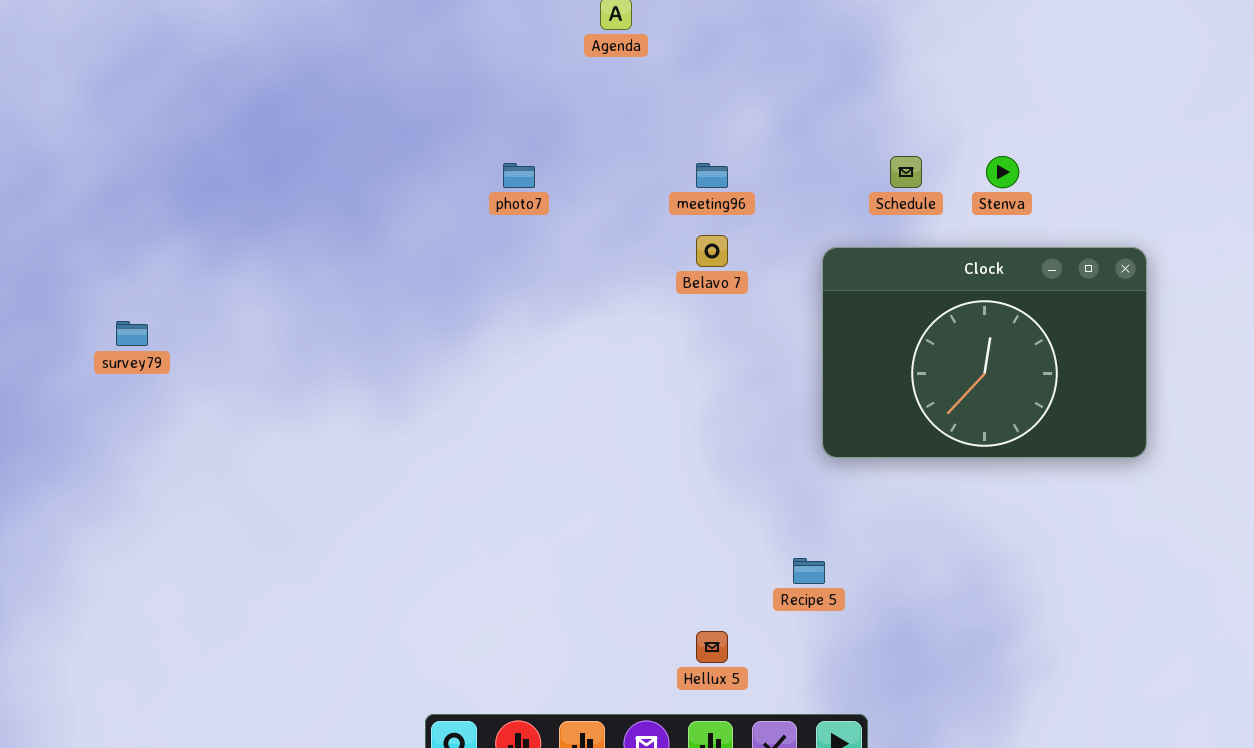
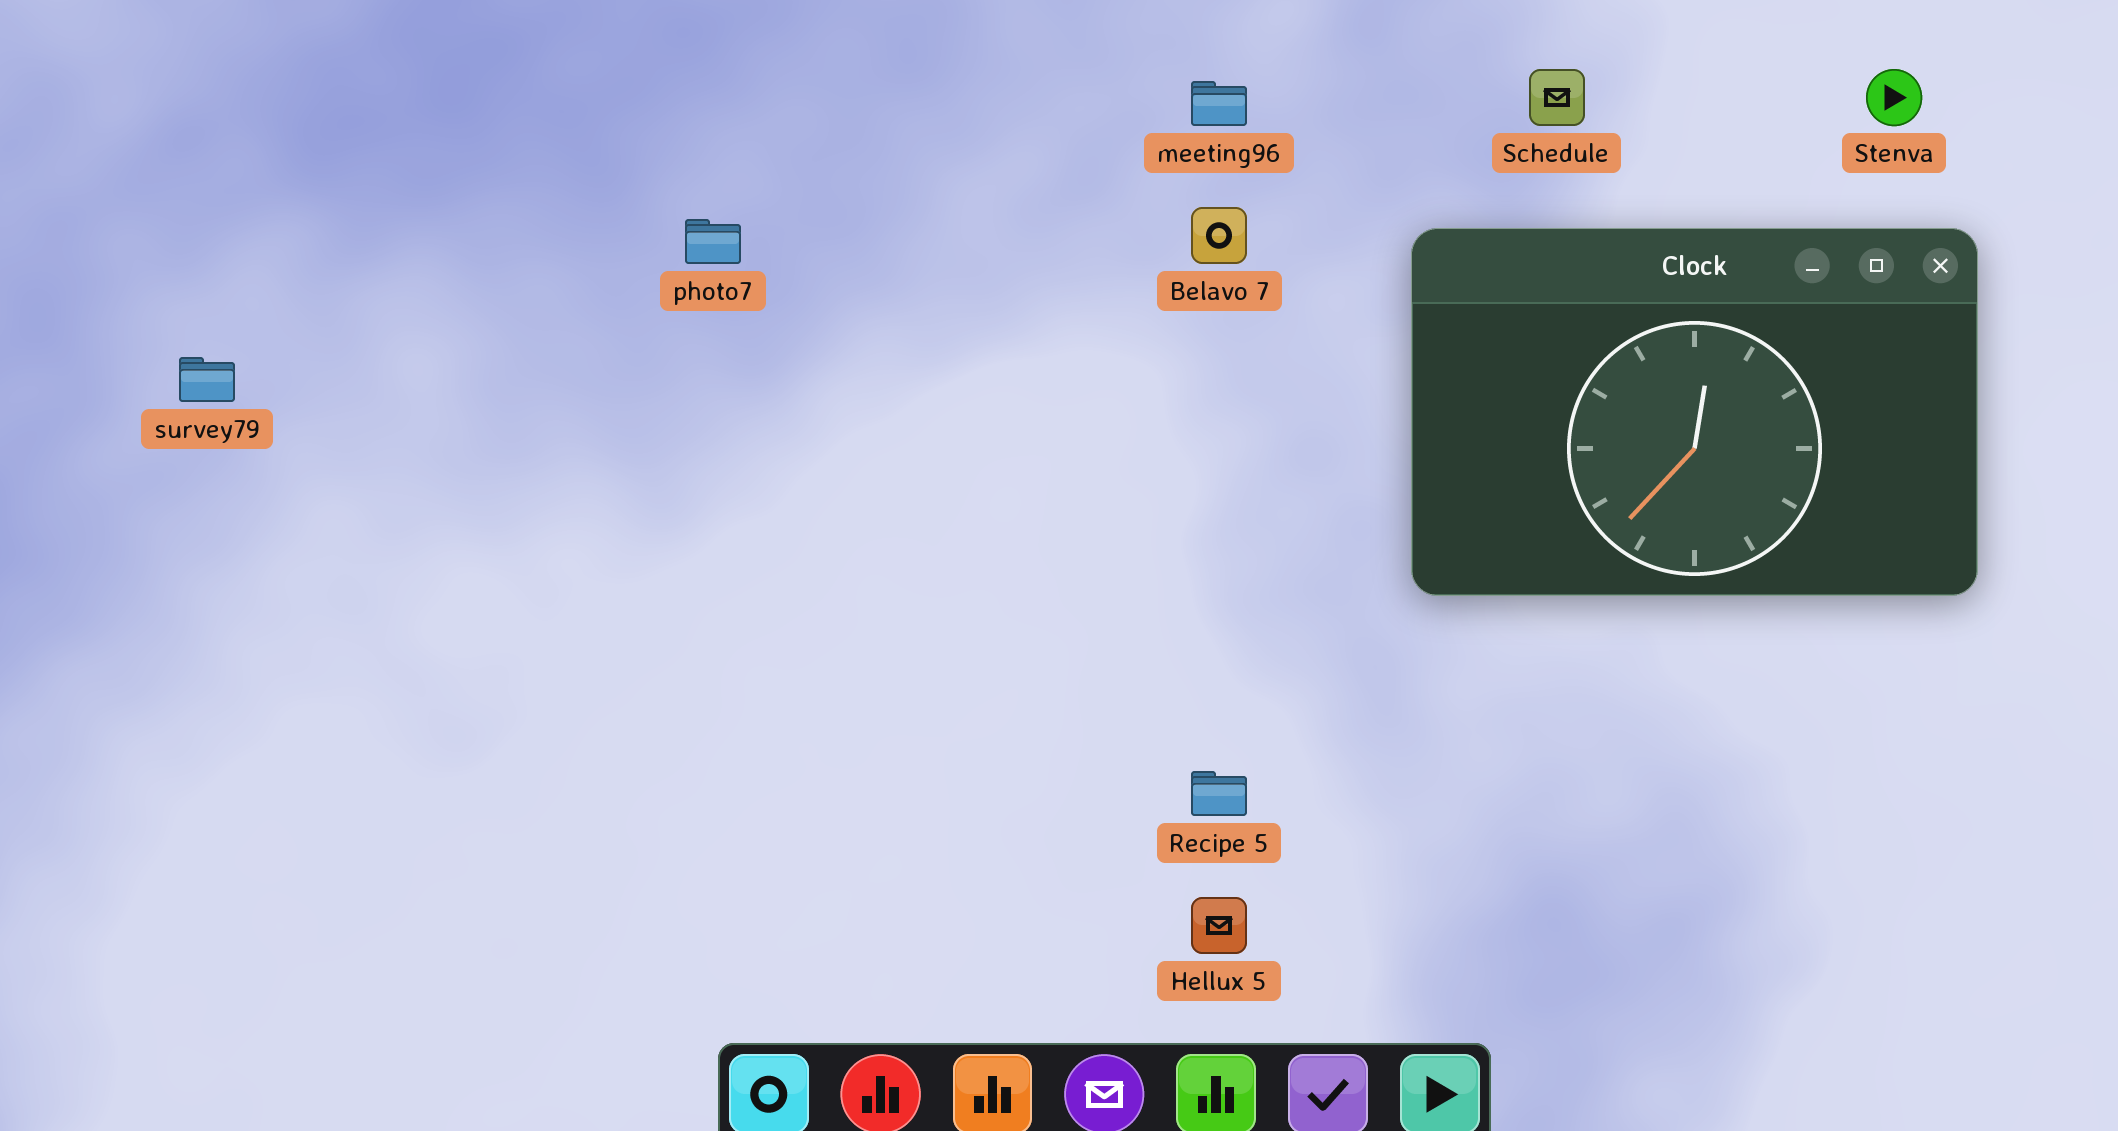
Stenva: [986,156,1019,188] -> [1866,69,1922,126], moved
photo7: [503,163,535,188] -> [685,219,741,264], moved
Recipe 5: [793,558,825,584] -> [1191,771,1247,816], moved

